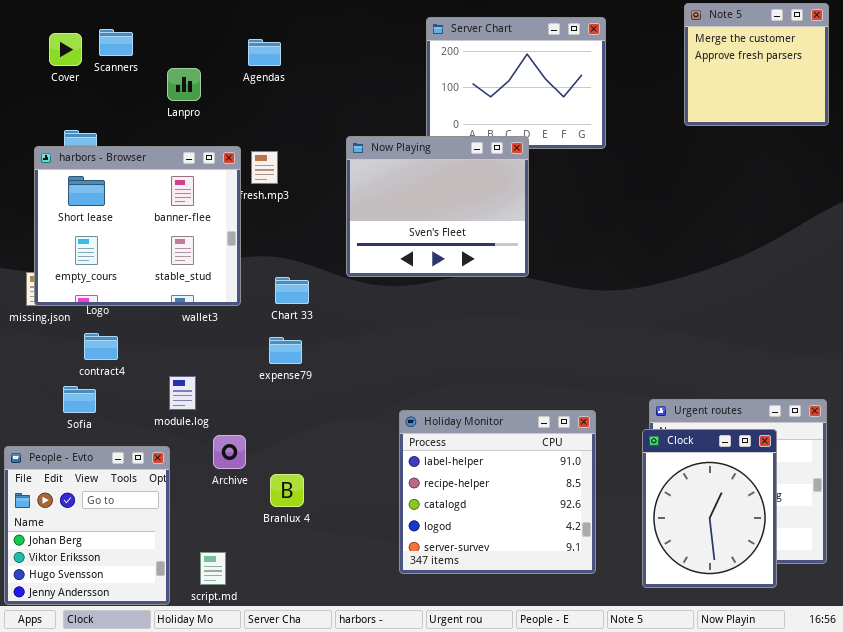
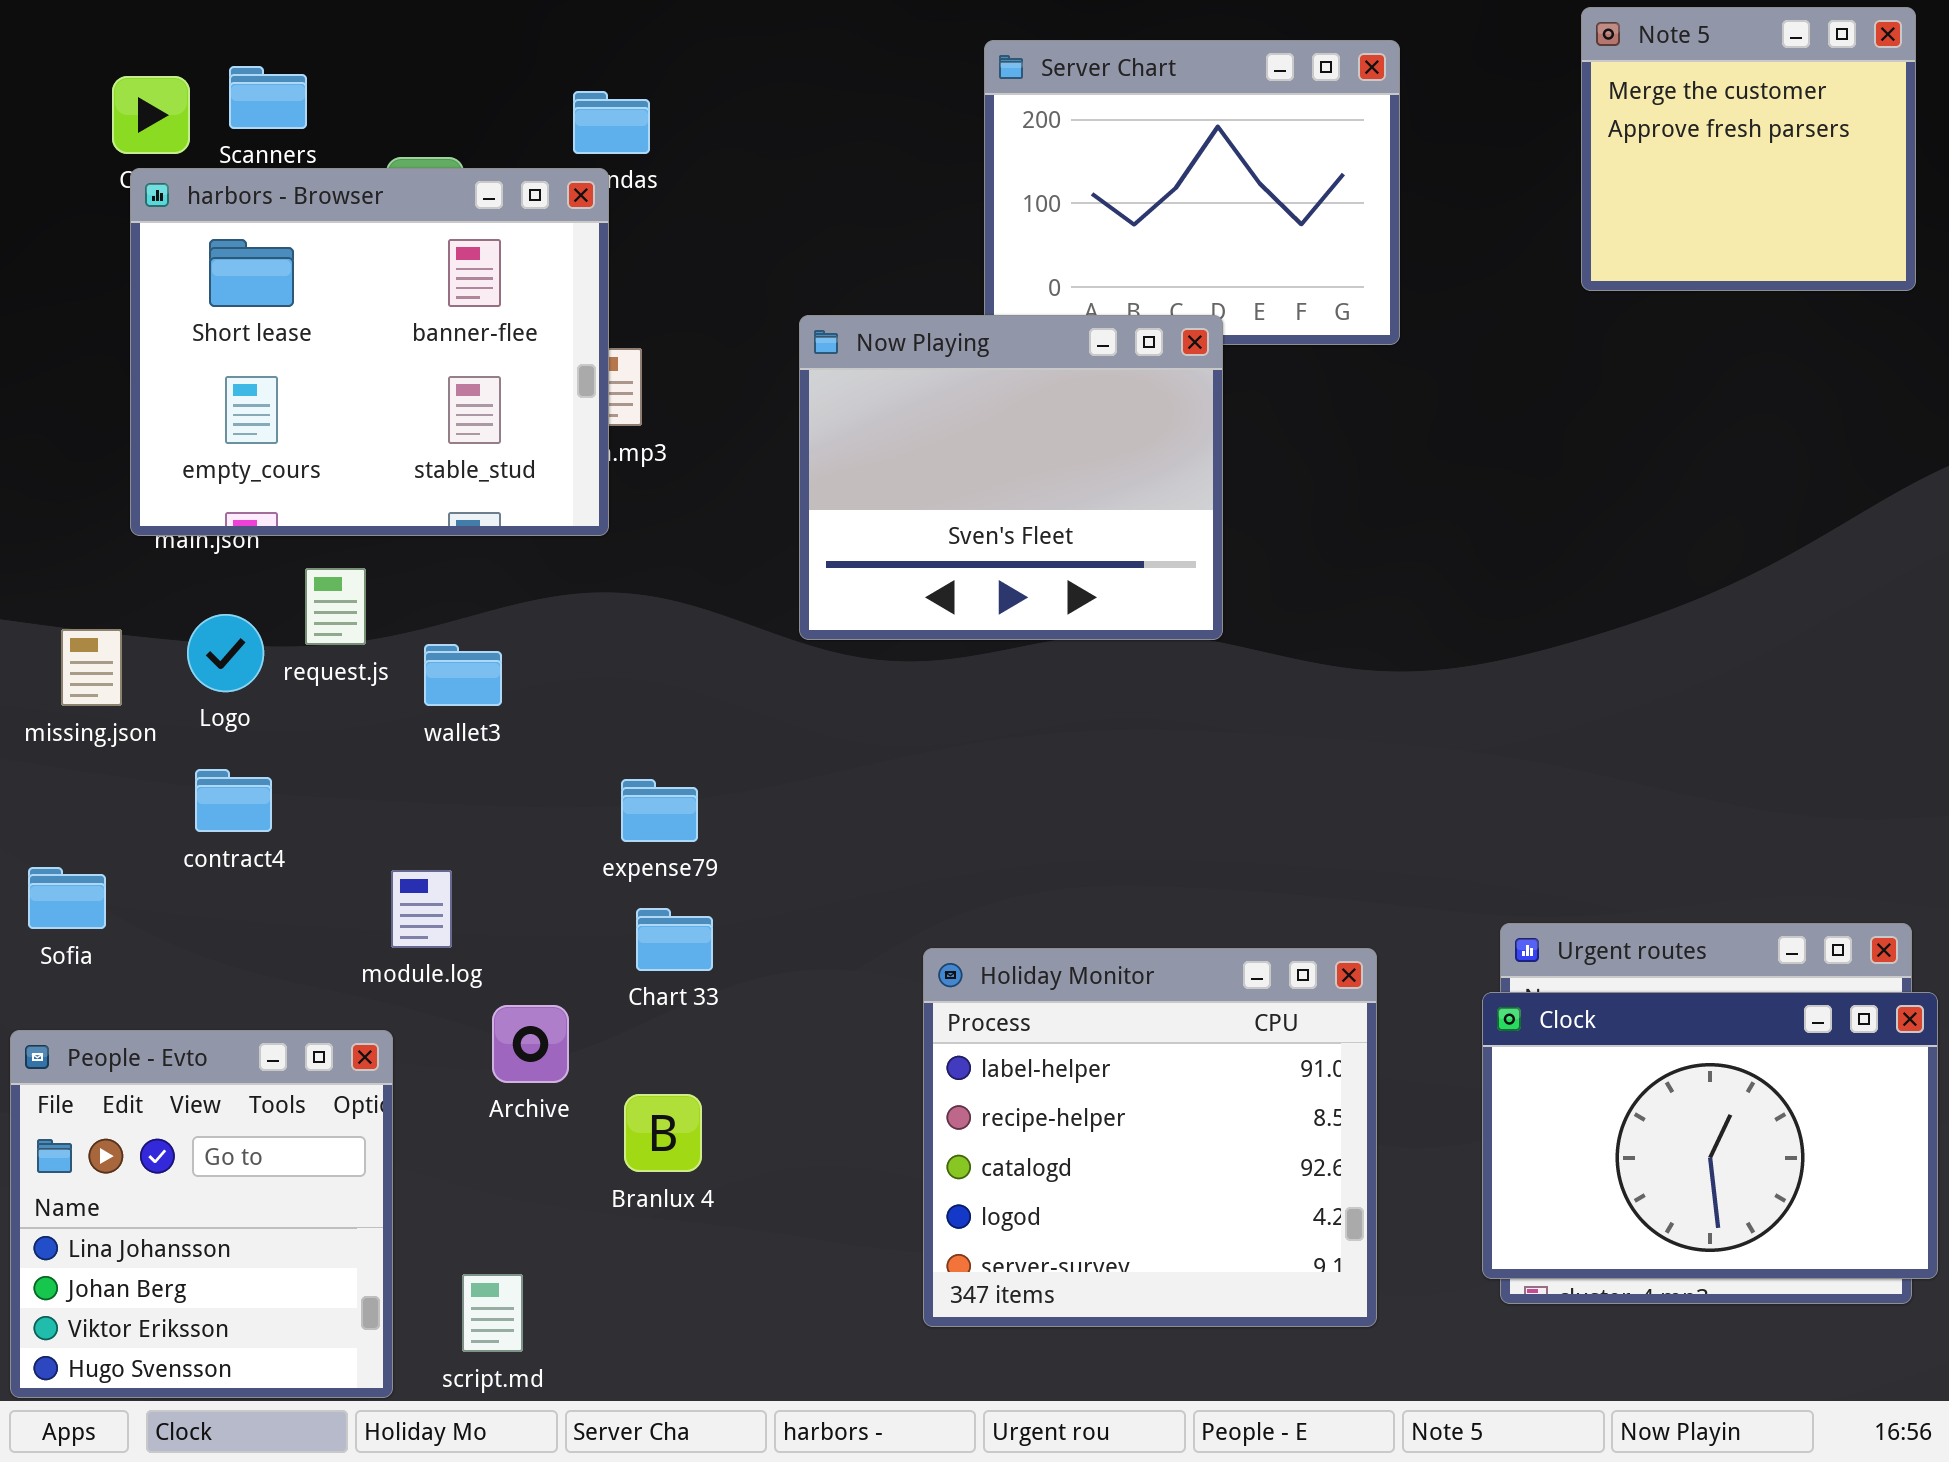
harbors - Browser: [34,146,241,306] -> [130,168,609,536], moved
Chart 33: [275,277,309,304] -> [636,908,713,971], moved
Sofia: [63,386,96,413] -> [28,867,106,929], moved
Clock: [642,429,777,588] -> [1482,992,1938,1279], resized
People - Evto: [4,446,170,605] -> [10,1030,393,1398], scrolled up 1 row

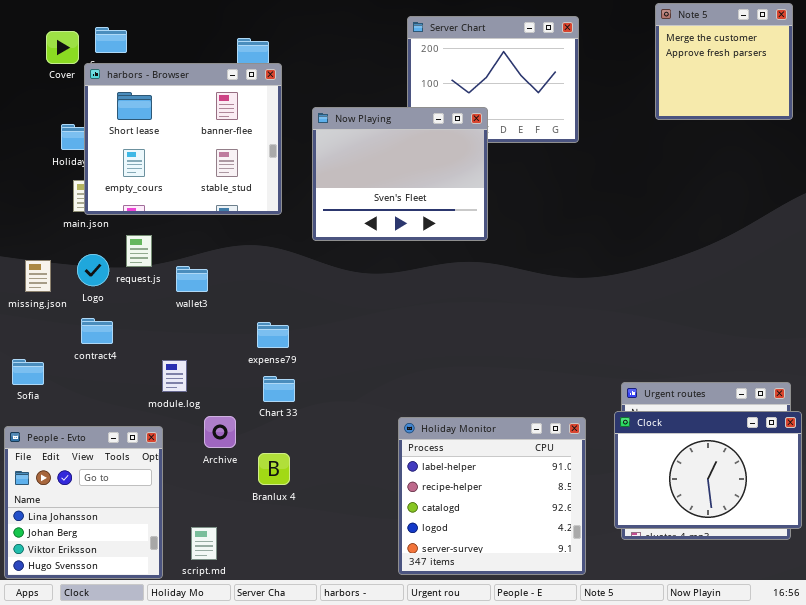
harbors - Browser: [130,168,609,536] -> [84,63,282,215], moved
Now Playing: [799,315,1223,640] -> [312,107,488,241], moved
Holiday Monitor: [923,948,1377,1327] -> [398,417,586,575], moved

